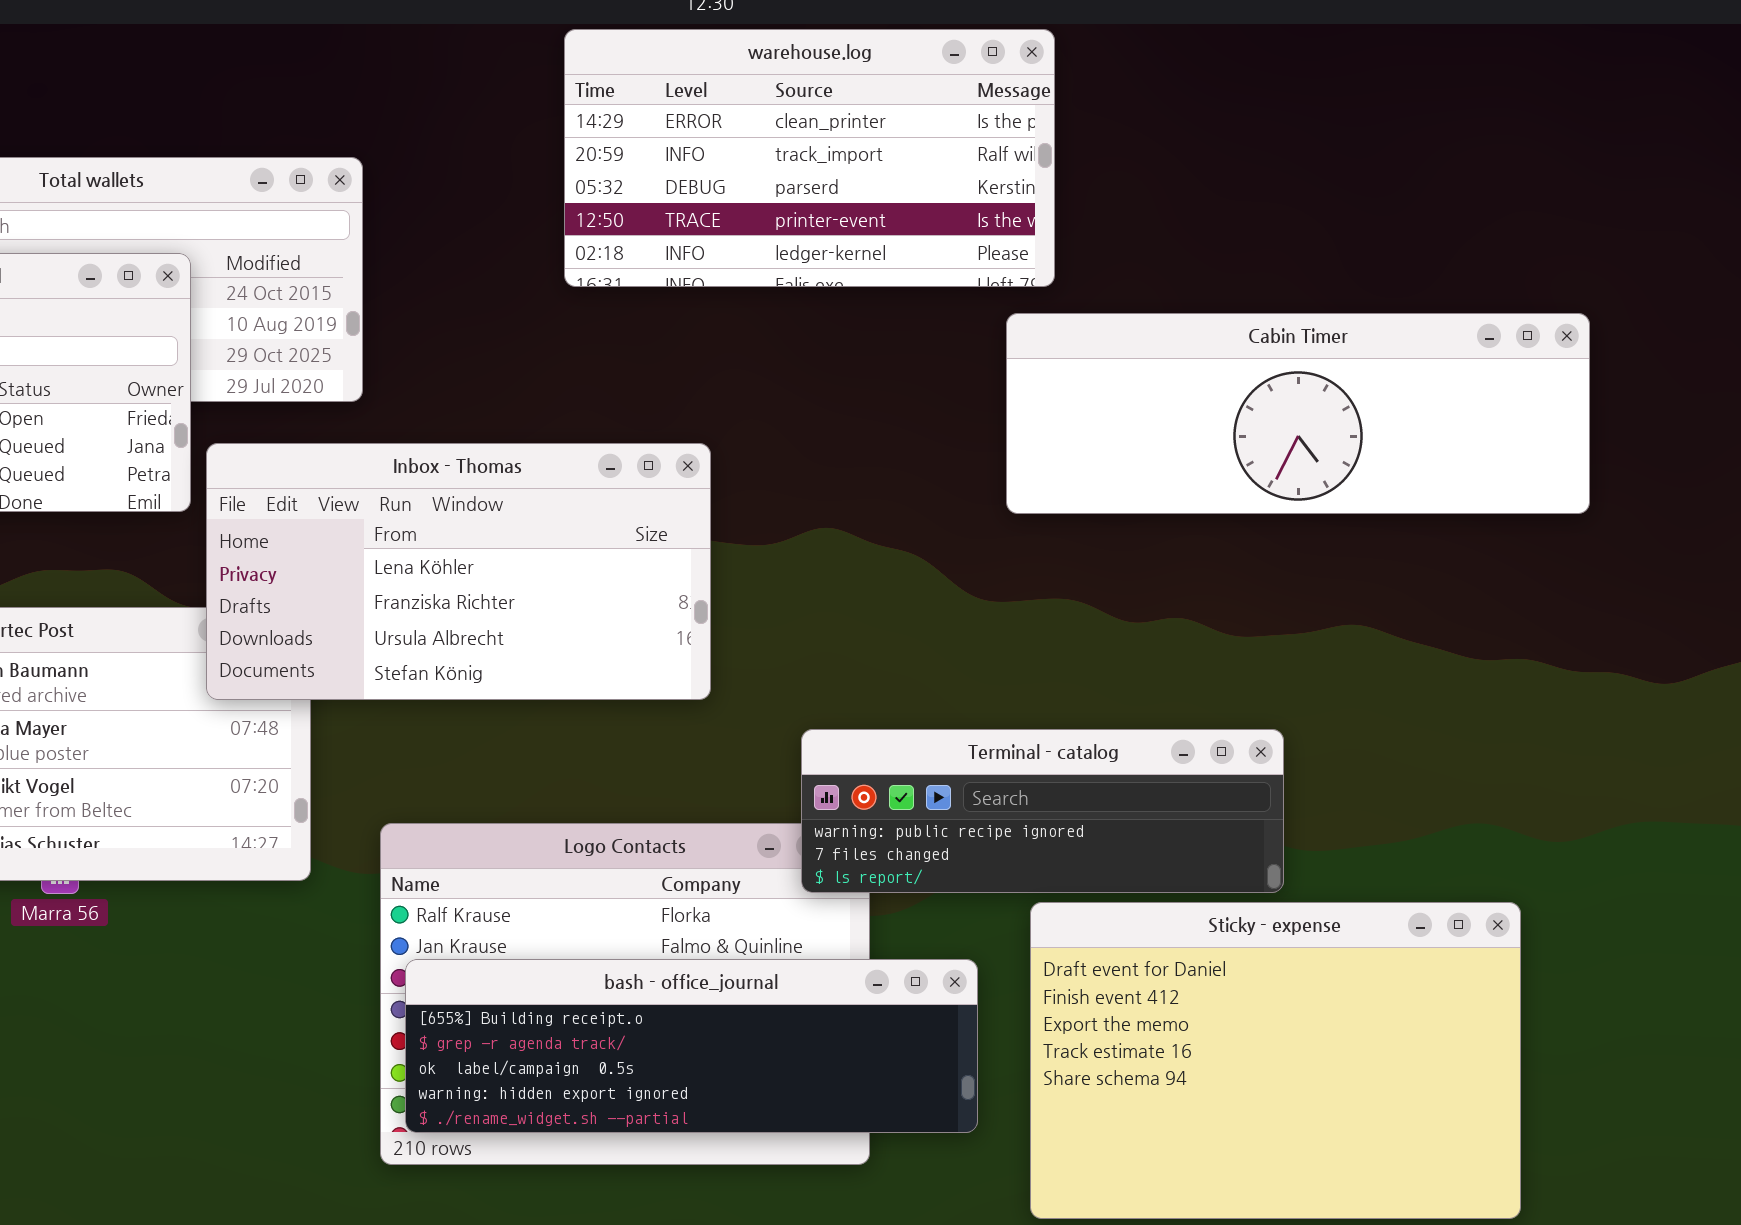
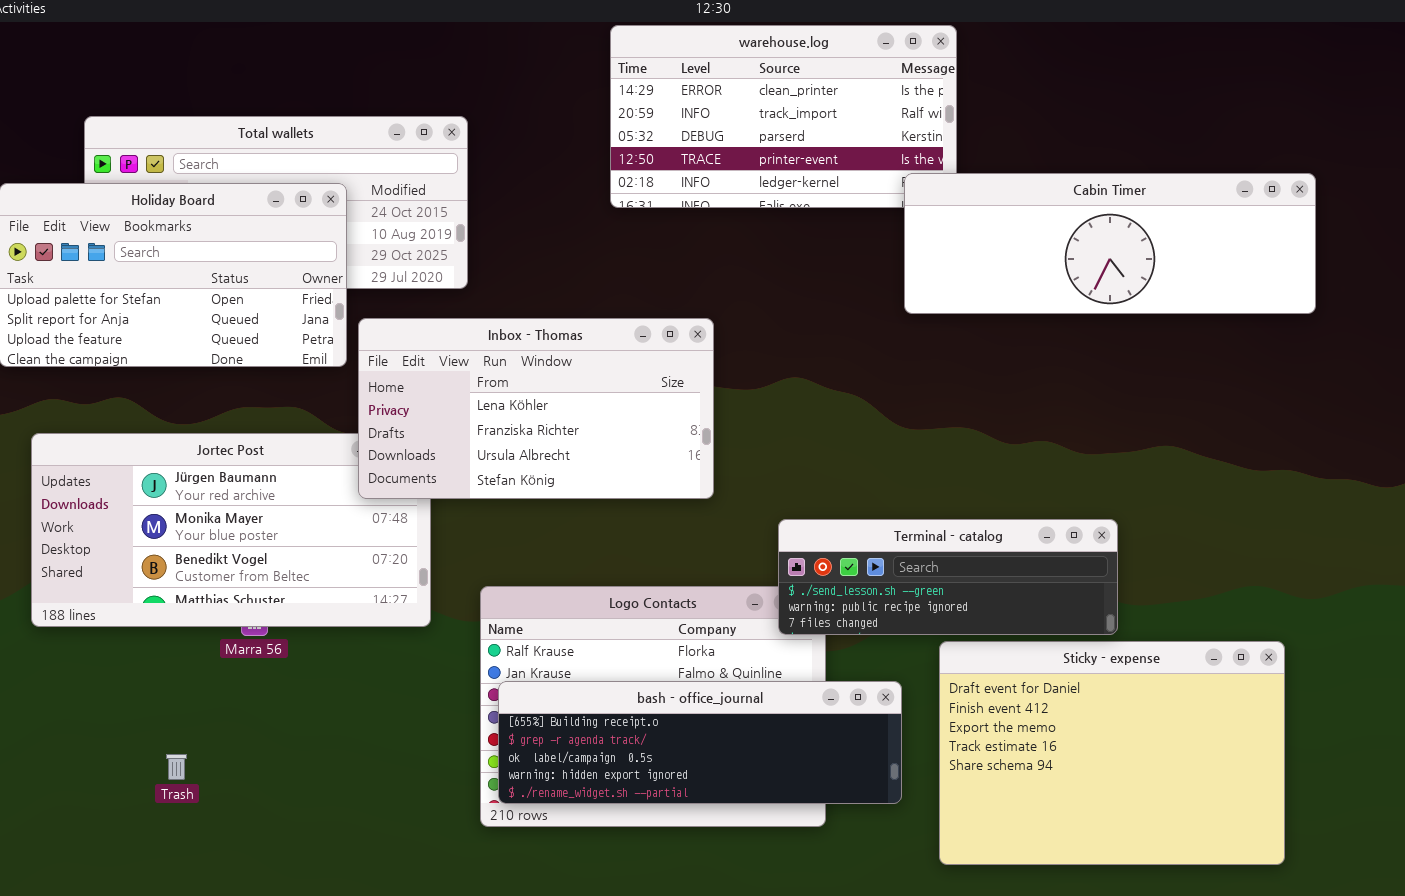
Cabin Timer: [1006,313,1590,514] -> [904,173,1316,314], moved
Terminal - catalog: [801,729,1284,893] -> [778,519,1118,635], scrolled up 1 row

